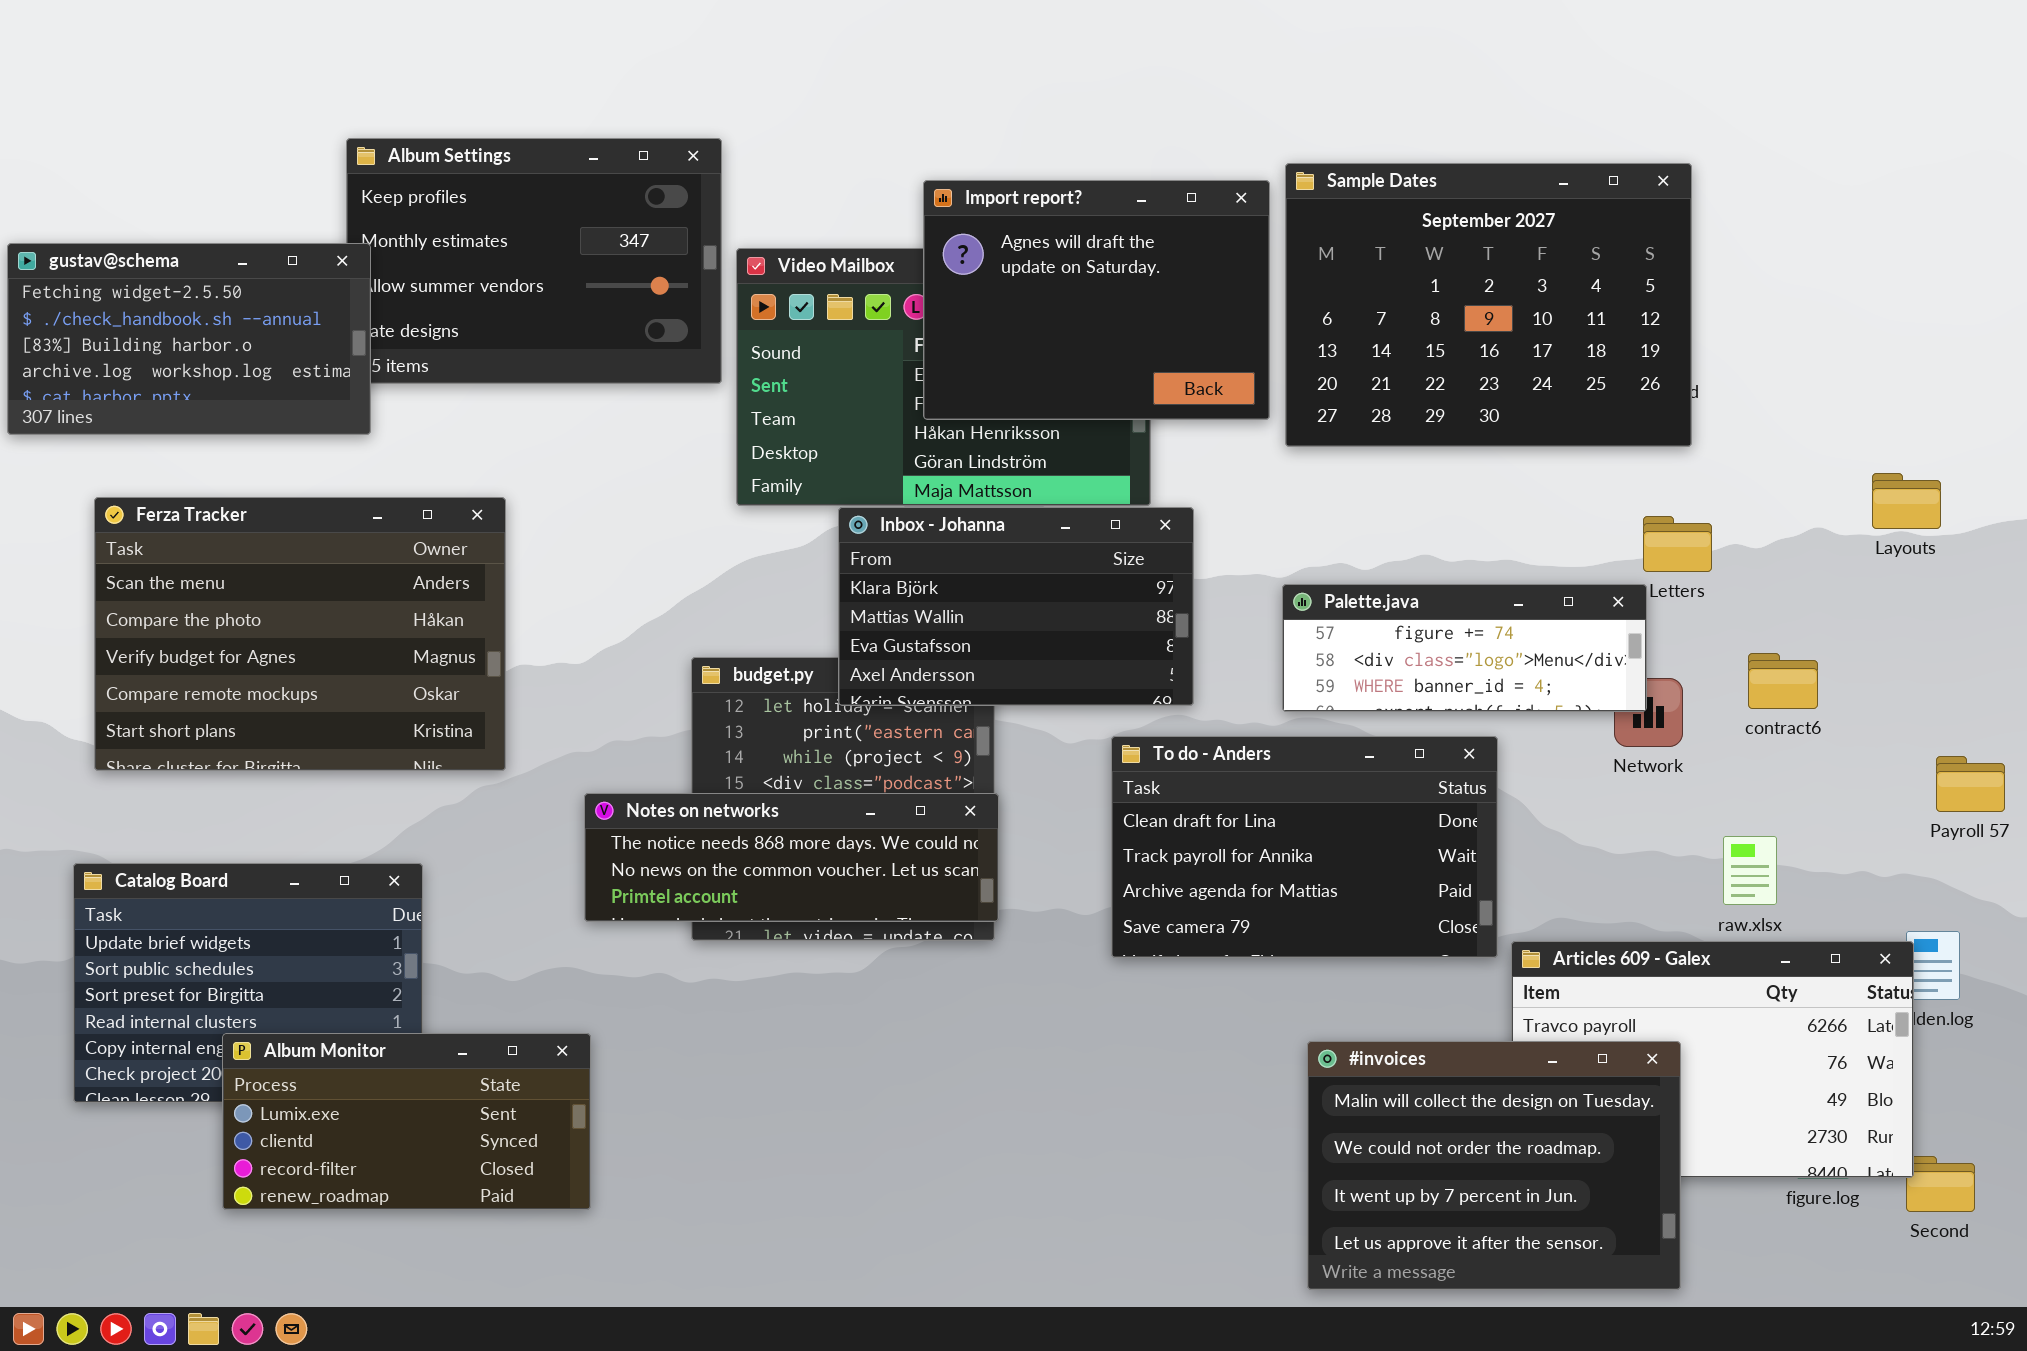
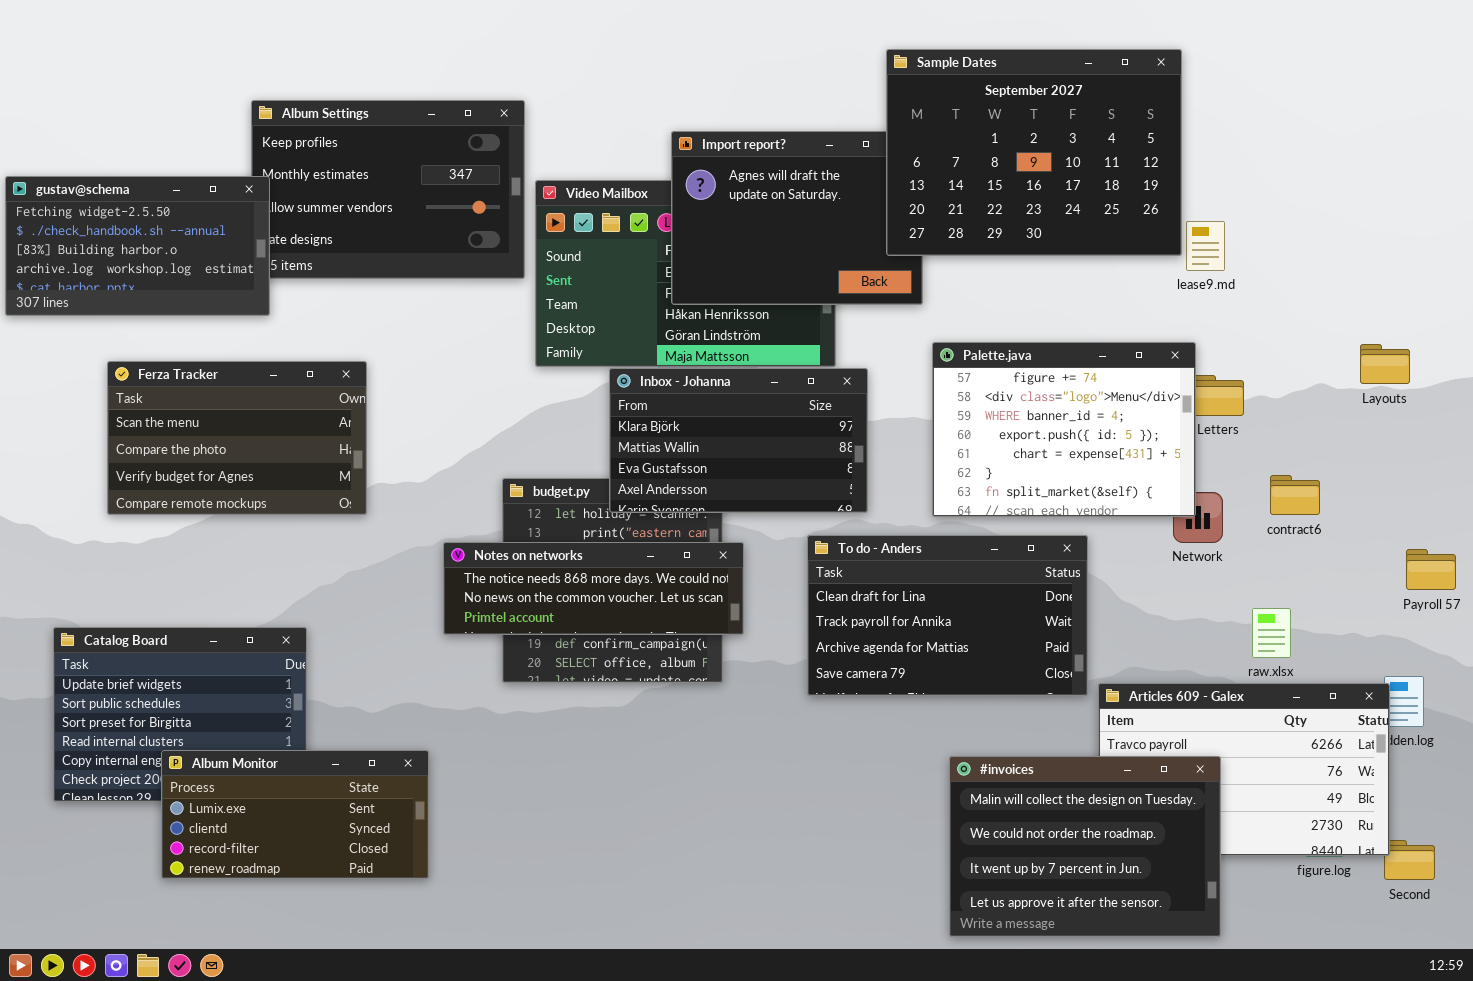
Sample Dates: [1285,163,1692,447] -> [886,49,1182,256], moved
Ferza Tracker: [94,497,506,771] -> [107,361,367,515], resized
Palette.java: [1282,584,1647,712] -> [932,342,1196,517], resized
Notes on networks: [584,793,999,922] -> [443,542,744,635], moved

